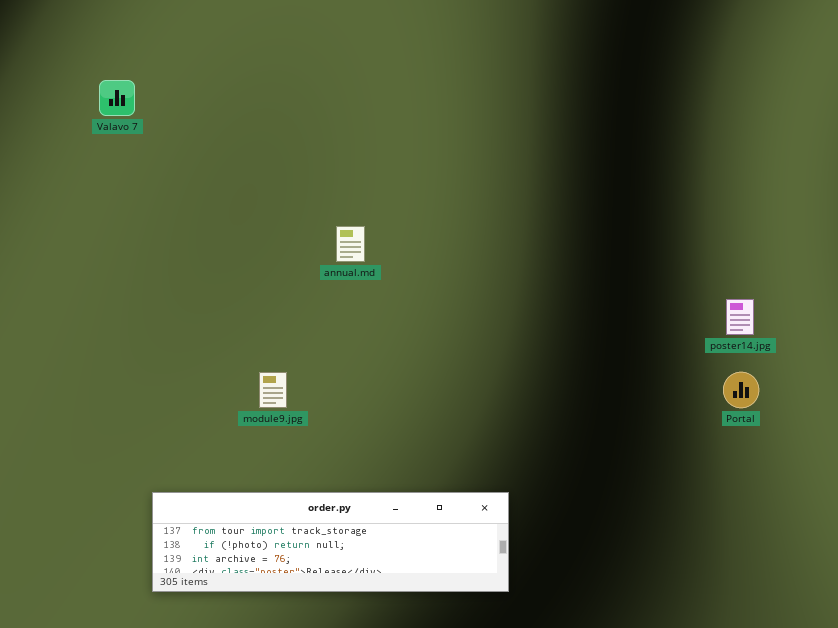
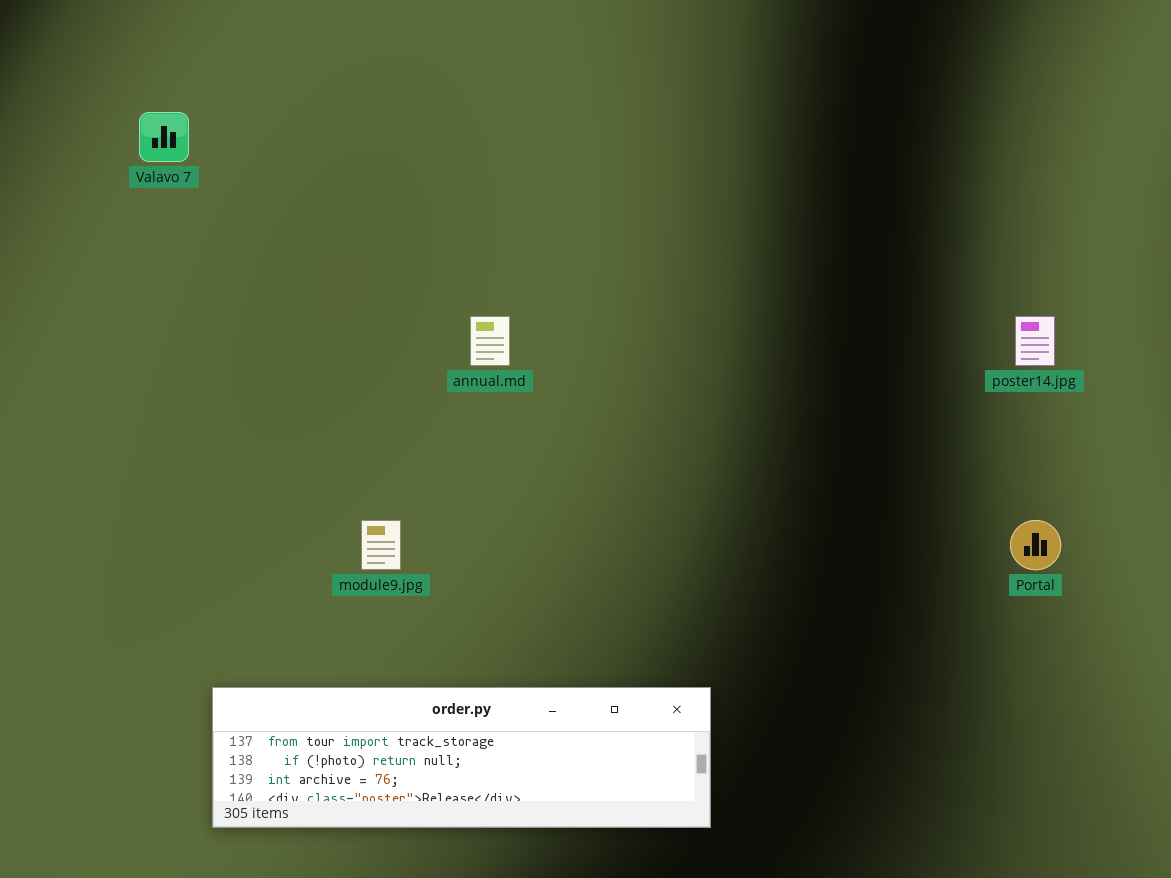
poster14.jpg: [726,299,754,335] -> [1015,316,1055,366], moved

